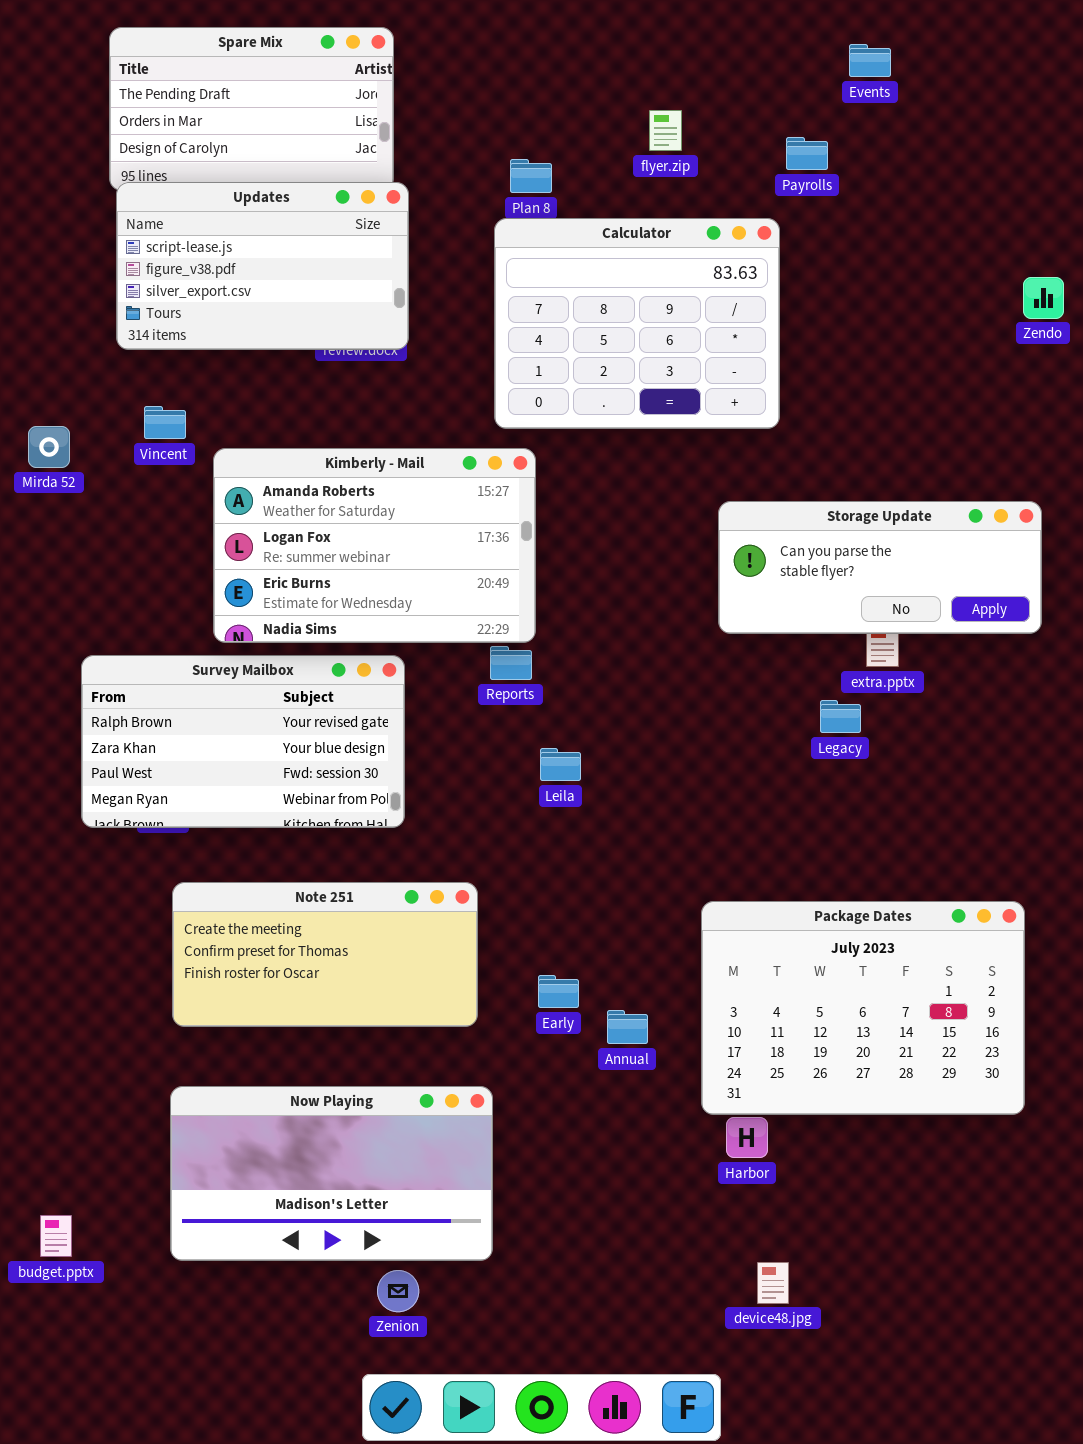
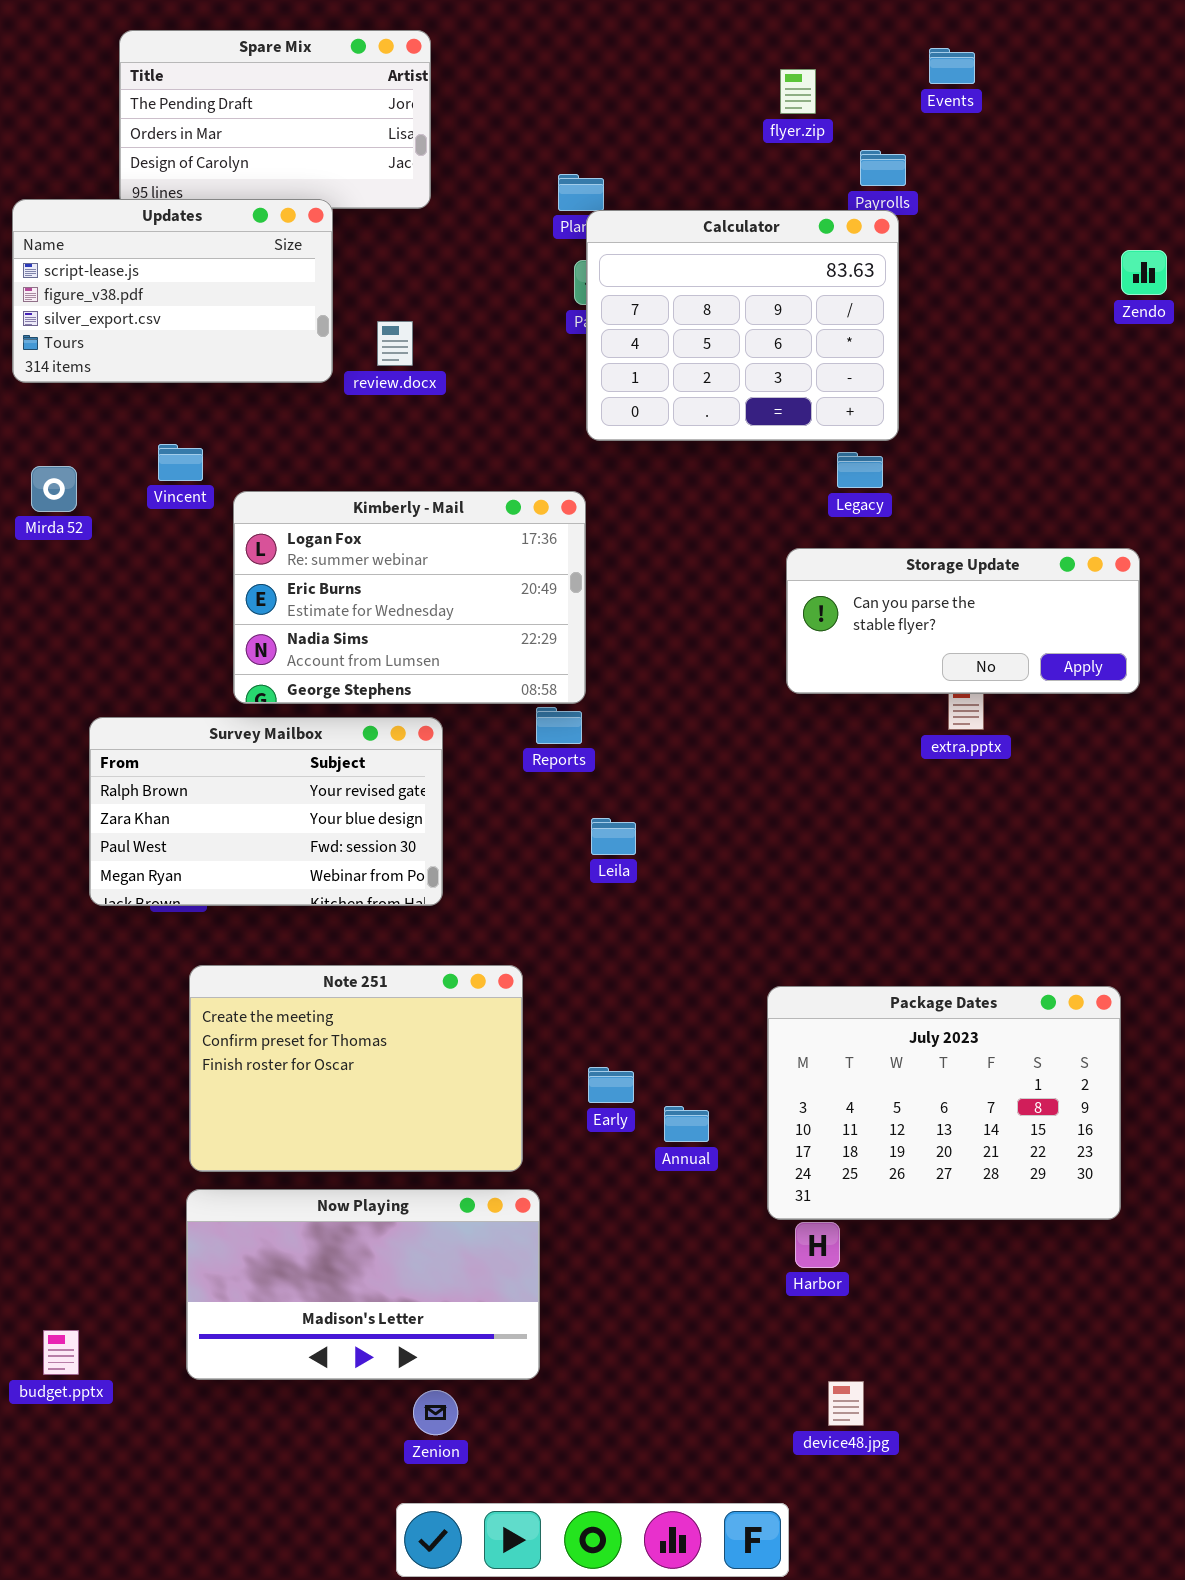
flyer.zip: [649,110,682,151] -> [780,69,816,114], moved
Updates: [116,182,409,350] -> [12,199,333,383], moved
Calculator: [494,218,780,429] -> [586,210,899,441], moved
Zendo: [1023,277,1064,319] -> [1121,250,1167,295], moved
Kimberly - Mail: [213,448,536,643] -> [233,491,586,704], scrolled down 1 row
Legacy: [820,700,861,733] -> [837,452,883,488], moved
Note 251: [172,882,478,1027] -> [189,965,523,1172], resized

